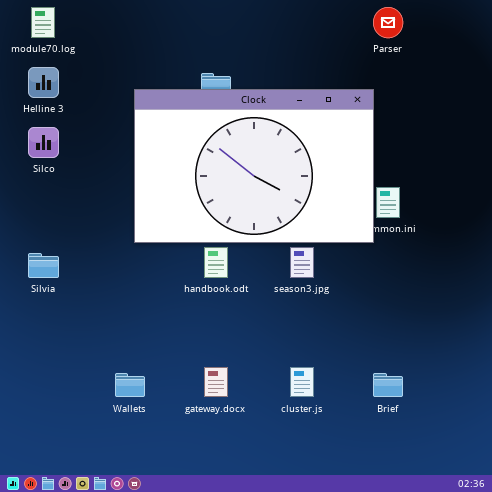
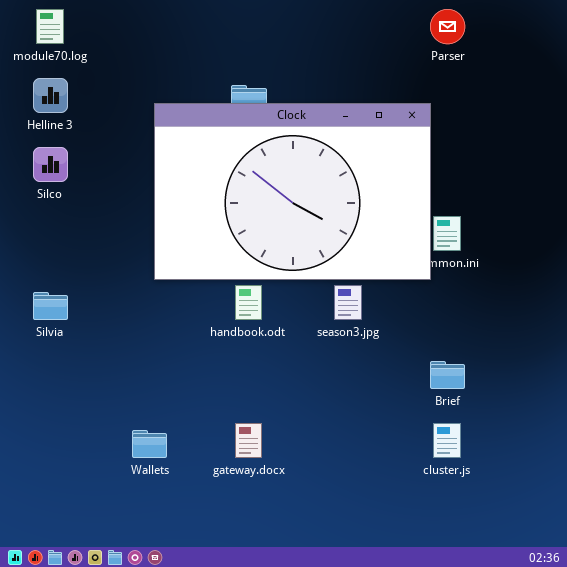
cluster.js: [290,367,314,397] -> [433,423,461,458], moved
Brief: [373,373,403,397] -> [430,361,465,389], moved

